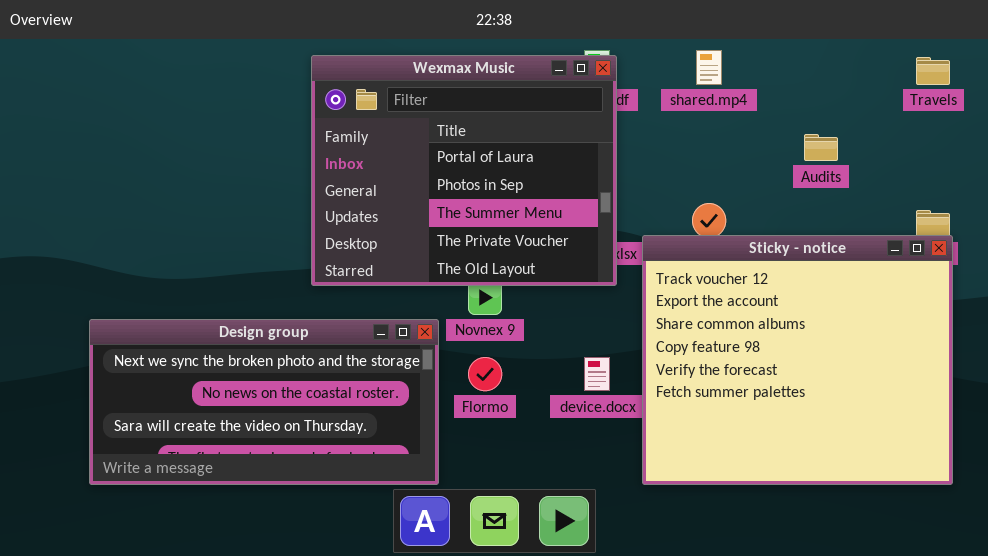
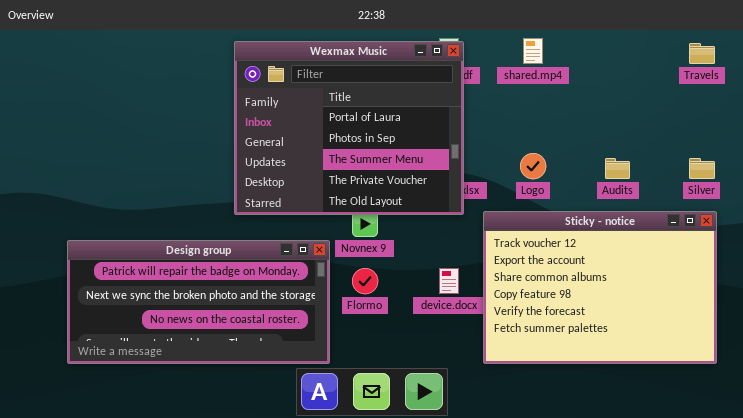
Audits: [804,134,838,161] -> [605,158,630,179], moved
Sticky - notice: [642,235,953,485] -> [483,211,717,364], resized
Design group: [89,319,439,485] -> [67,240,330,364], scrolled up 1 row

